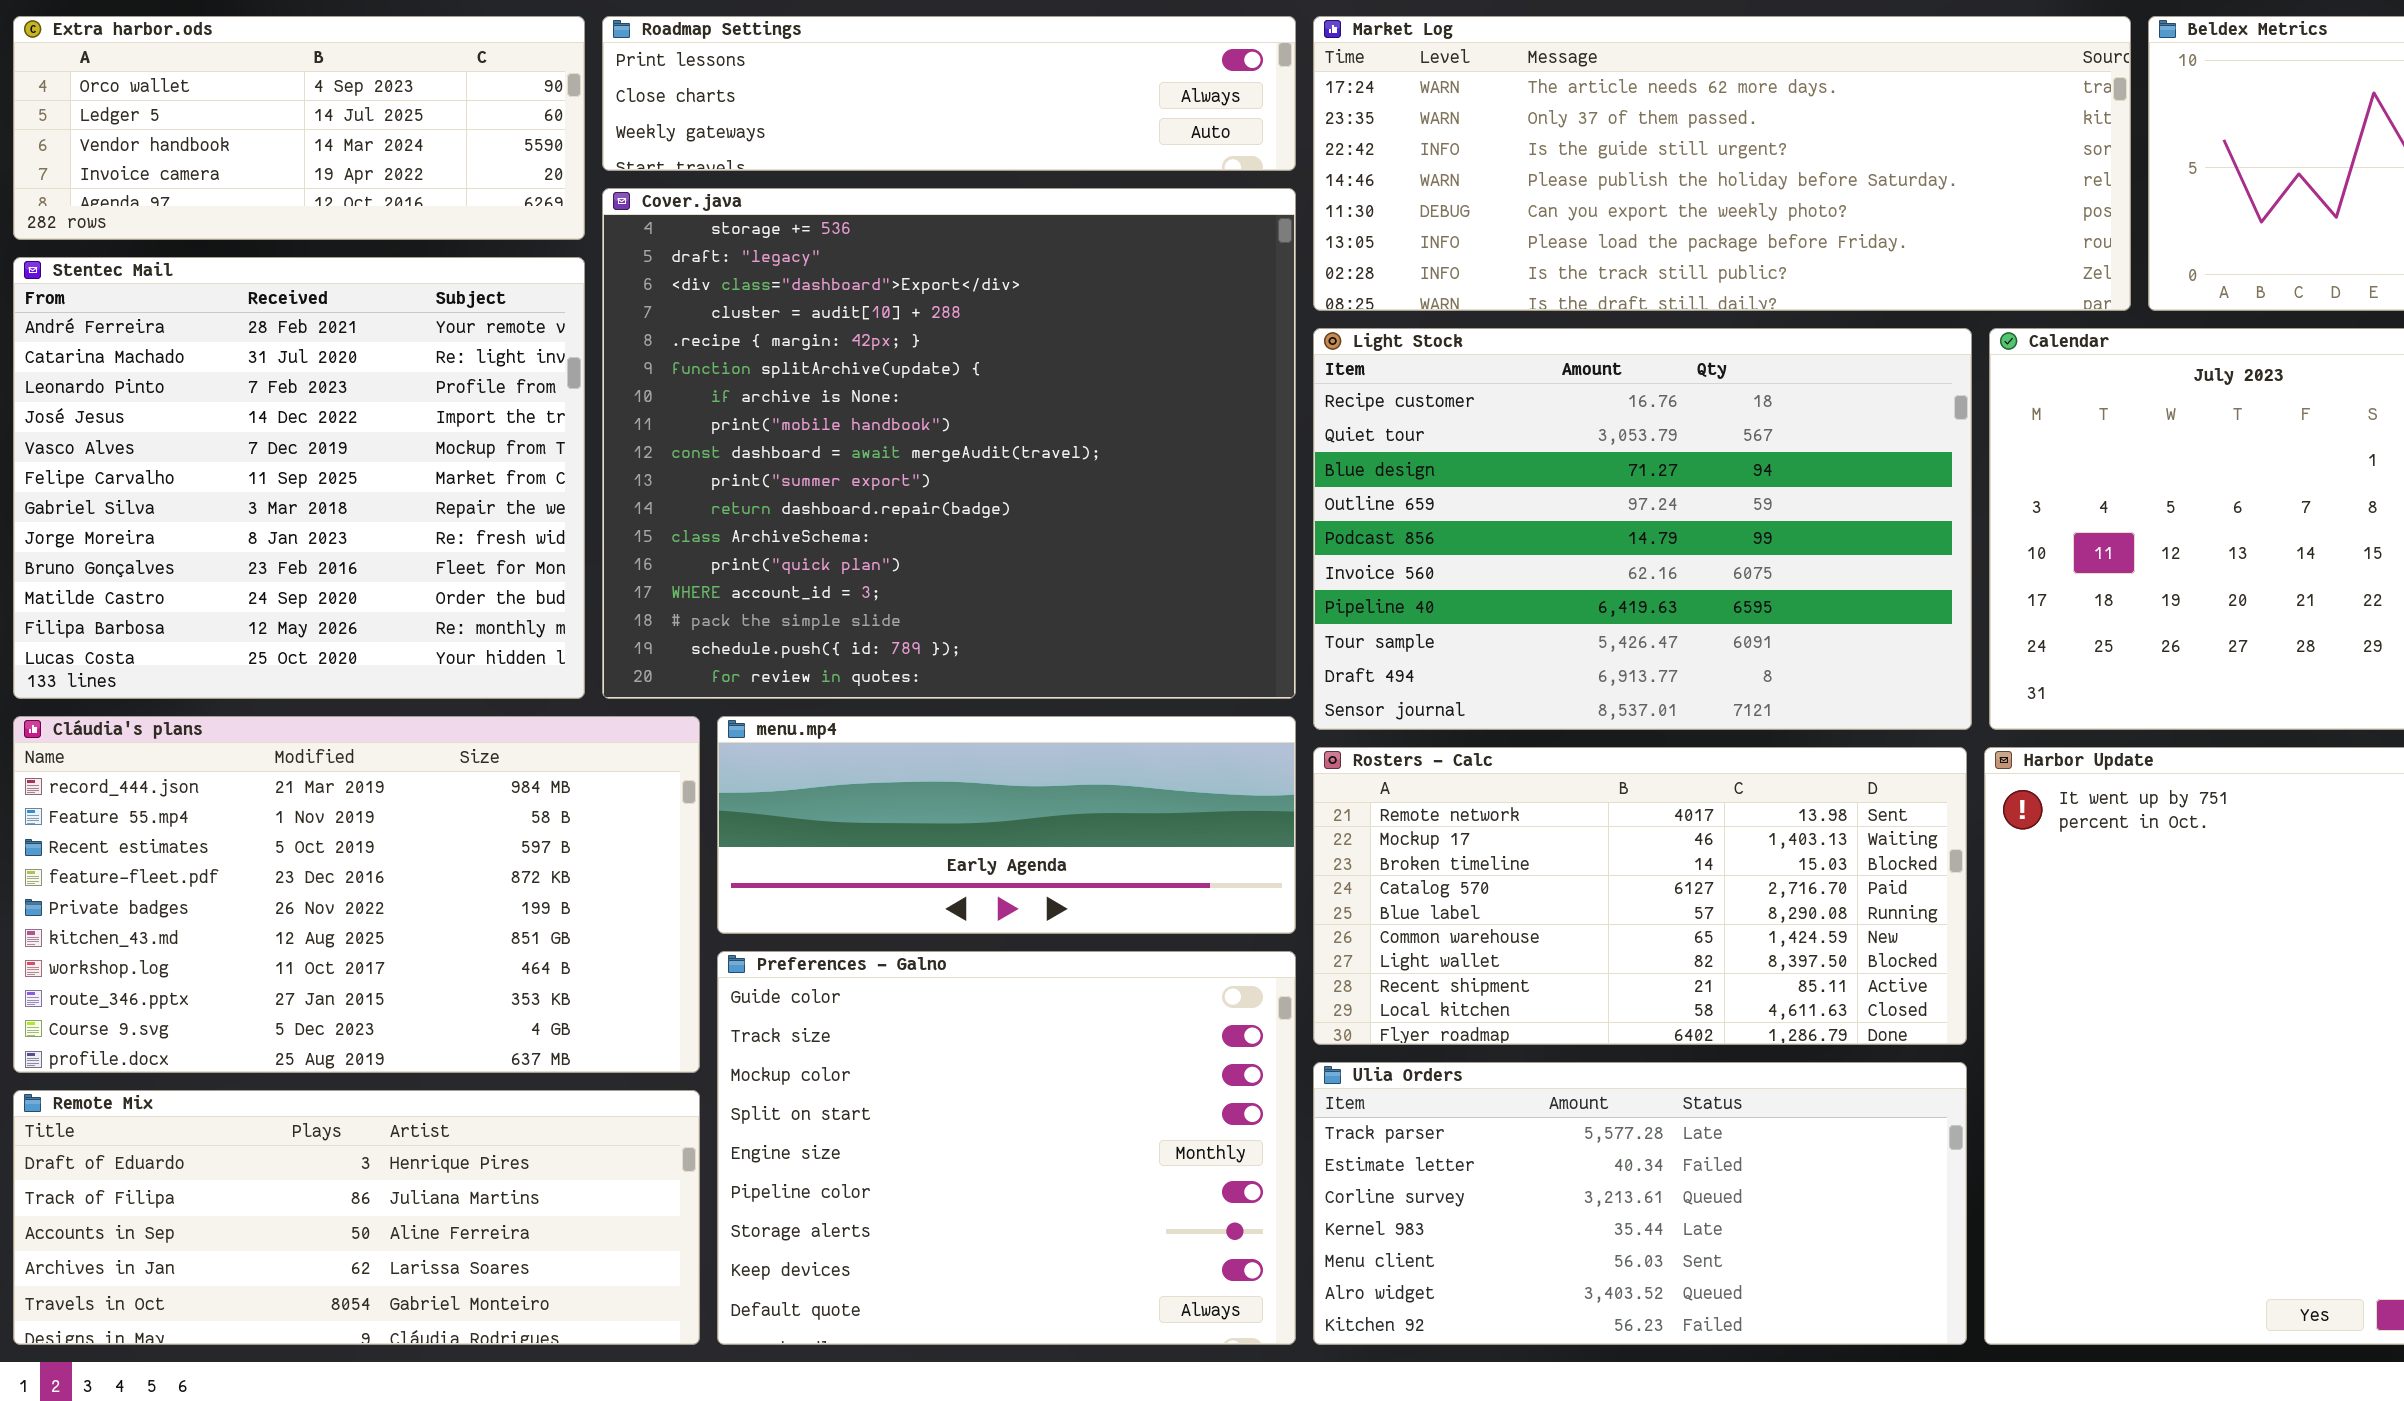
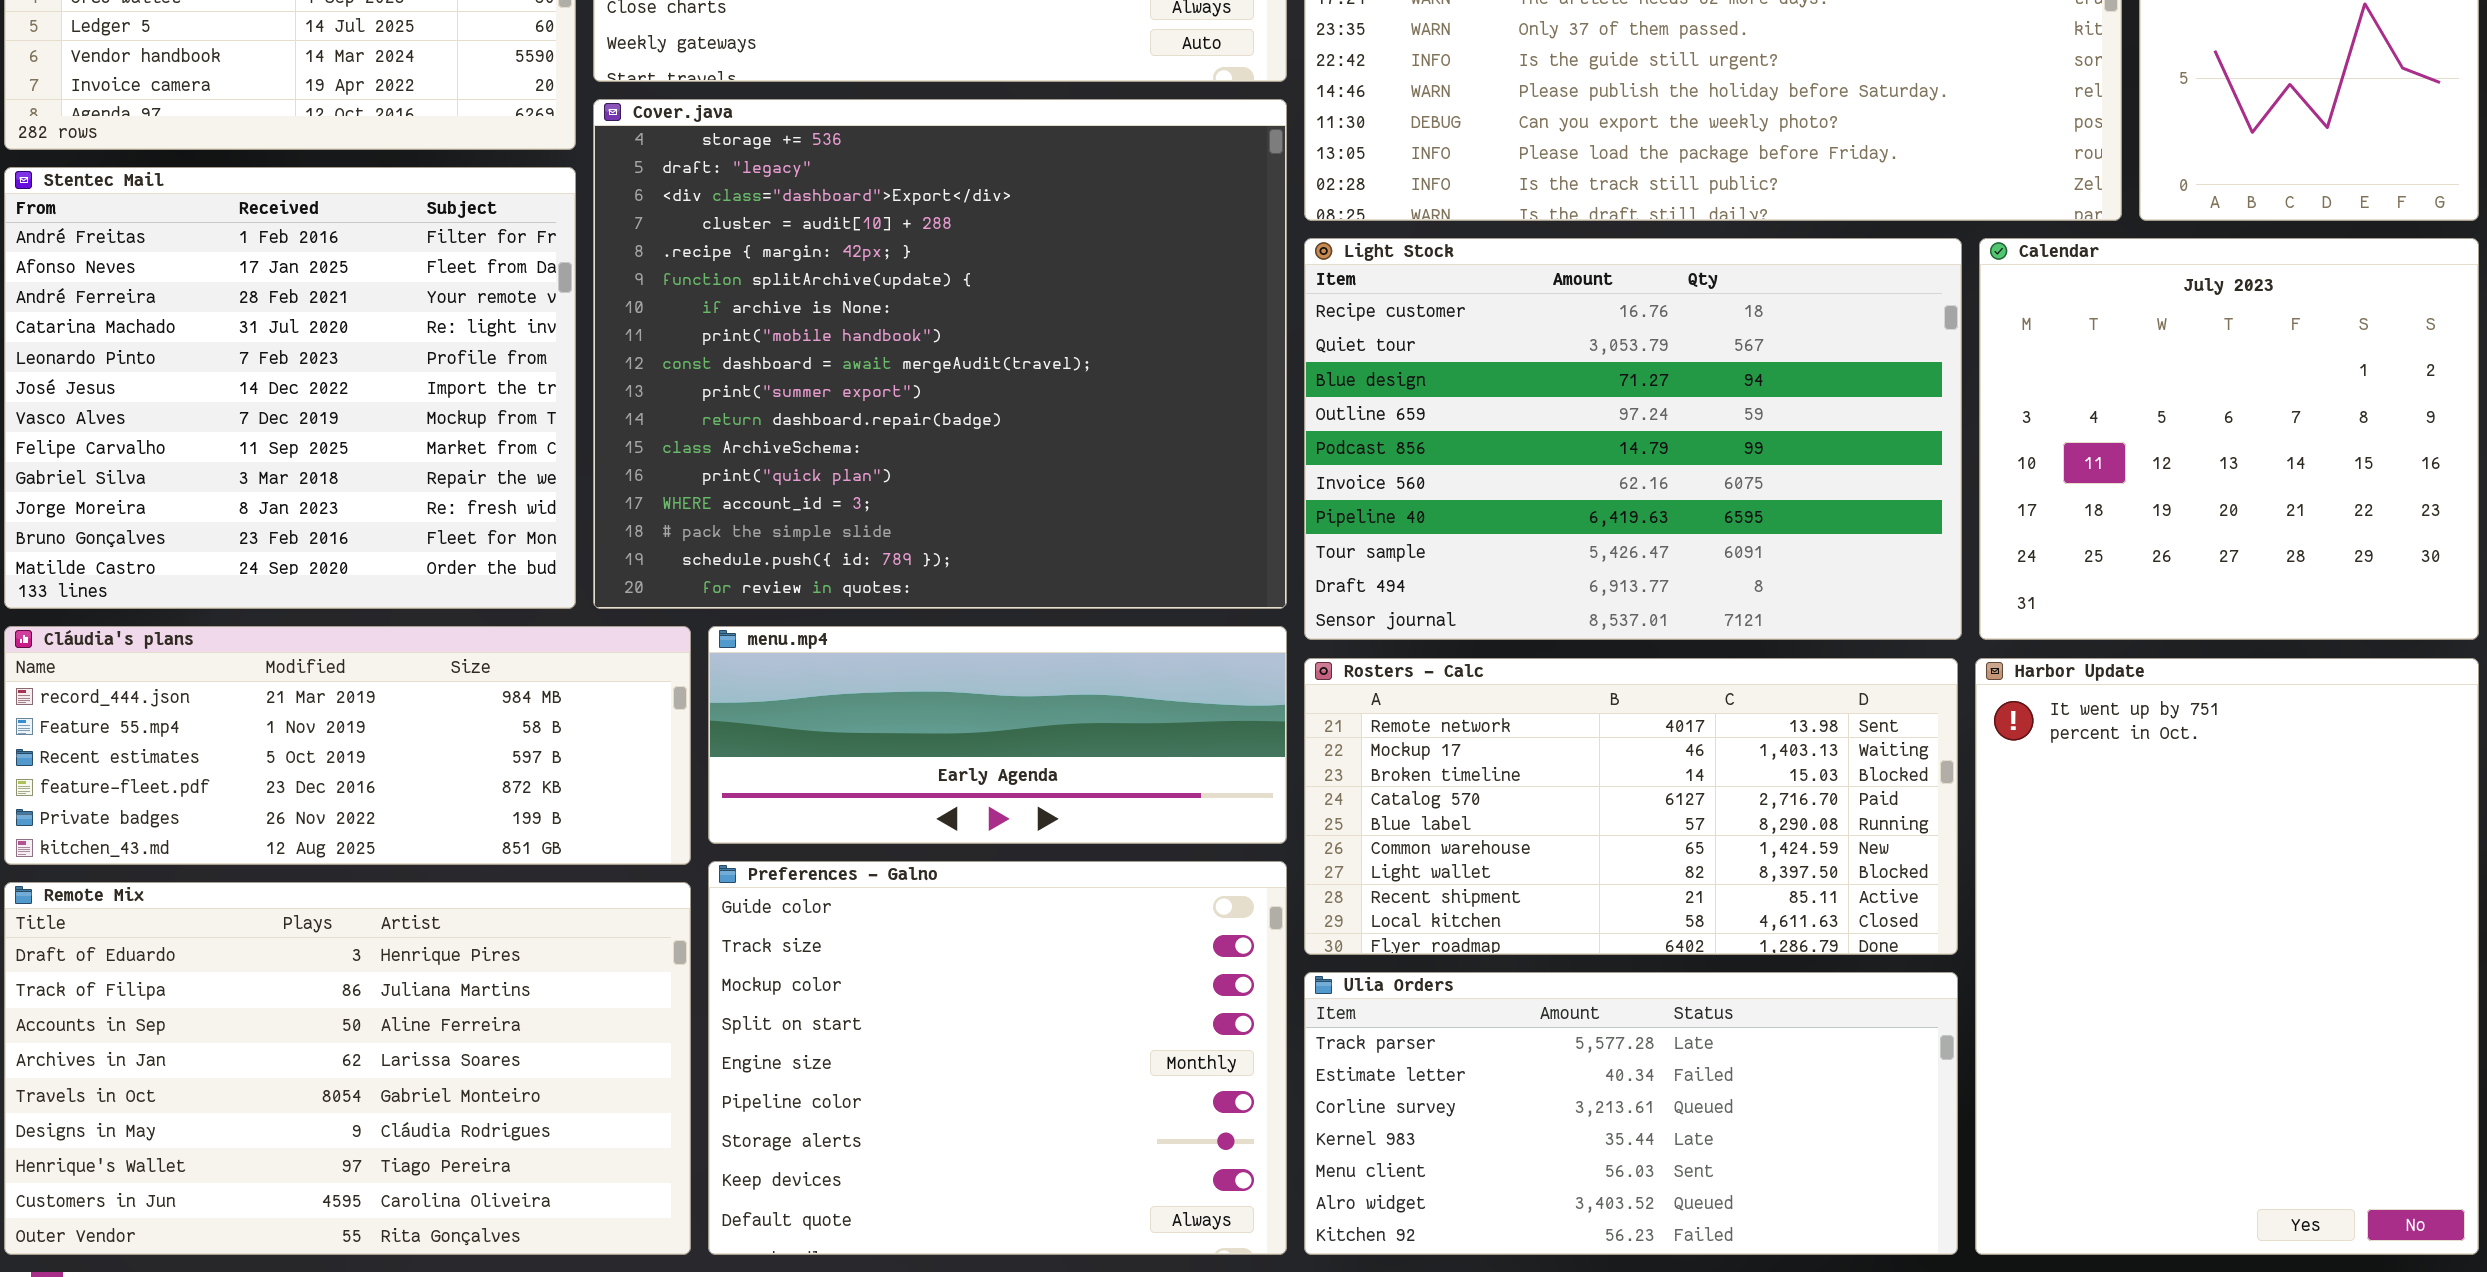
Stentec Mail: [13,257,585,699] -> [4,167,576,609], scrolled up 2 rows
Cláudia's plans: [13,716,700,1073] -> [4,626,691,865], resized
Remote Mix: [13,1090,700,1345] -> [4,882,691,1255], resized

